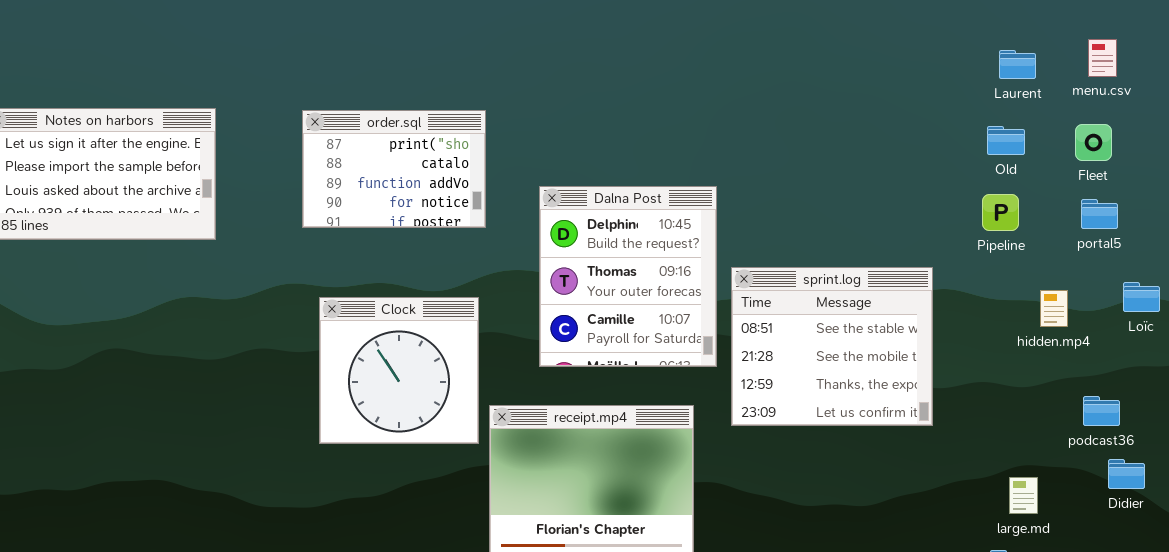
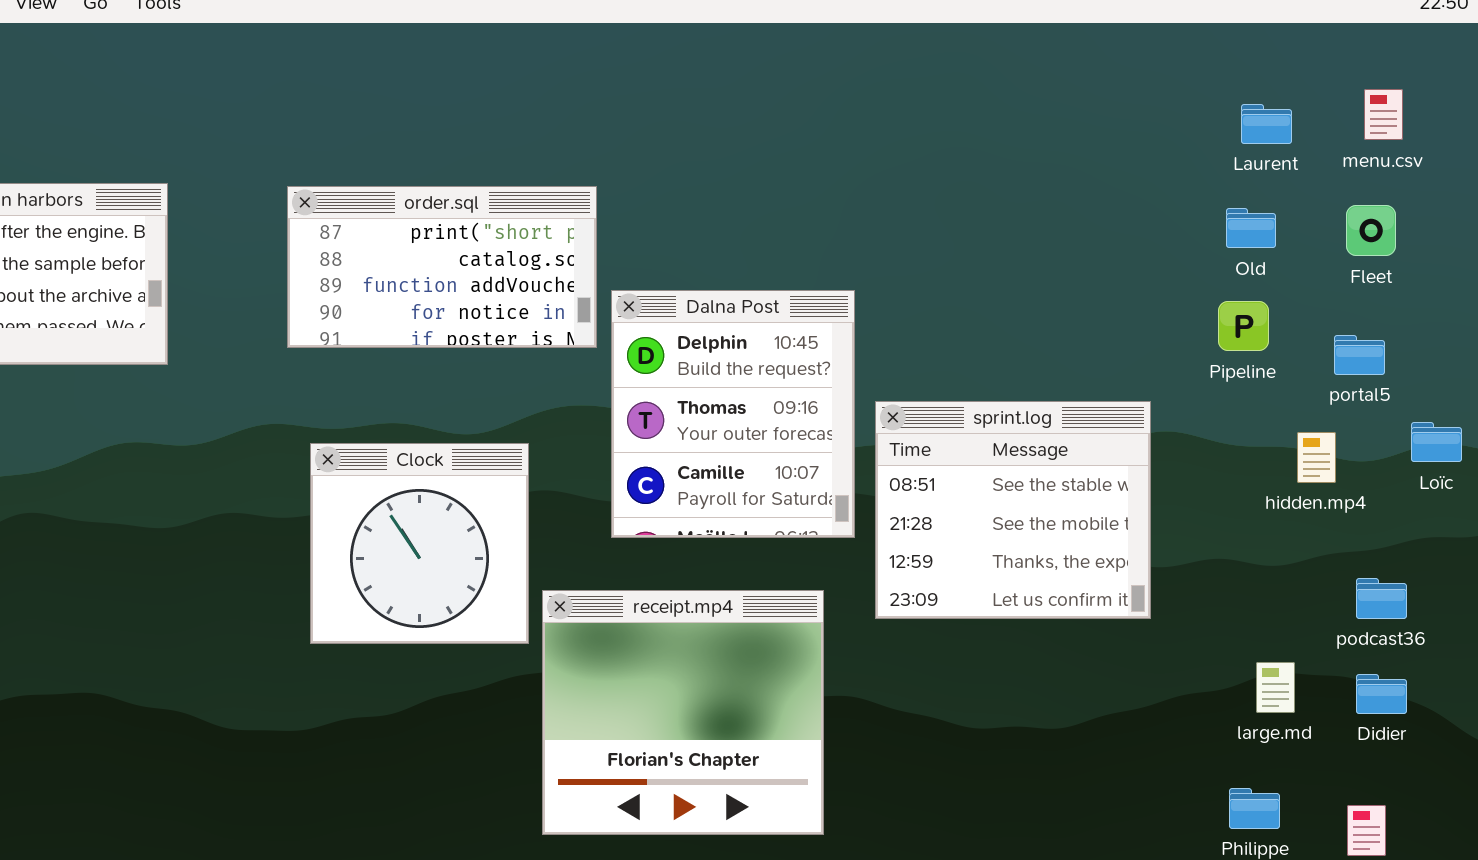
order.sql: [302,110,486,228] -> [287,186,597,348], resized
portal5: [1081,199,1118,229] -> [1334,335,1385,375], moved
Didier: [1108,459,1145,489] -> [1356,674,1407,714], moved
large.md: [1009,477,1038,514] -> [1256,662,1295,713], moved

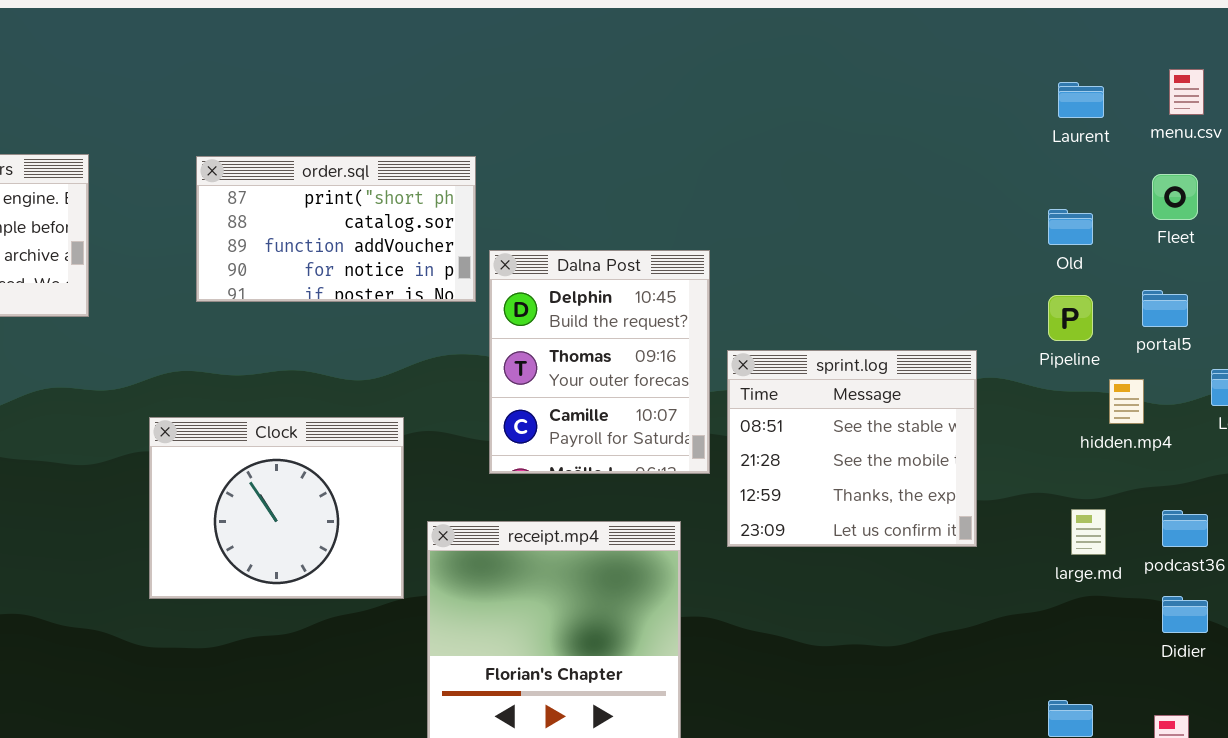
Old: [1226,208,1276,248] -> [1048,209,1093,245], moved
Pipeline: [1218,301,1269,351] -> [1048,295,1093,341], moved
Clock: [310,443,529,644] -> [149,417,404,599], moved, resized
large.md: [1256,662,1295,713] -> [1071,509,1106,555], moved

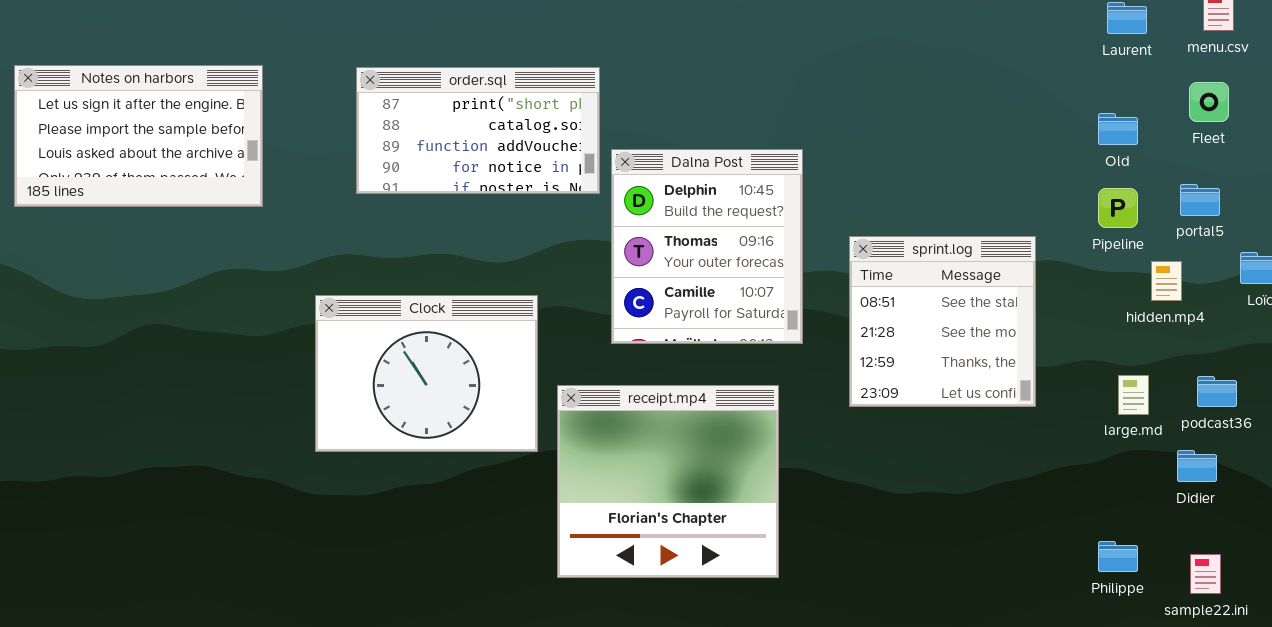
sprint.log: [727,350,977,547] -> [849,236,1036,407], resized
Didier: [1162,596,1208,633] -> [1177,450,1217,482], moved

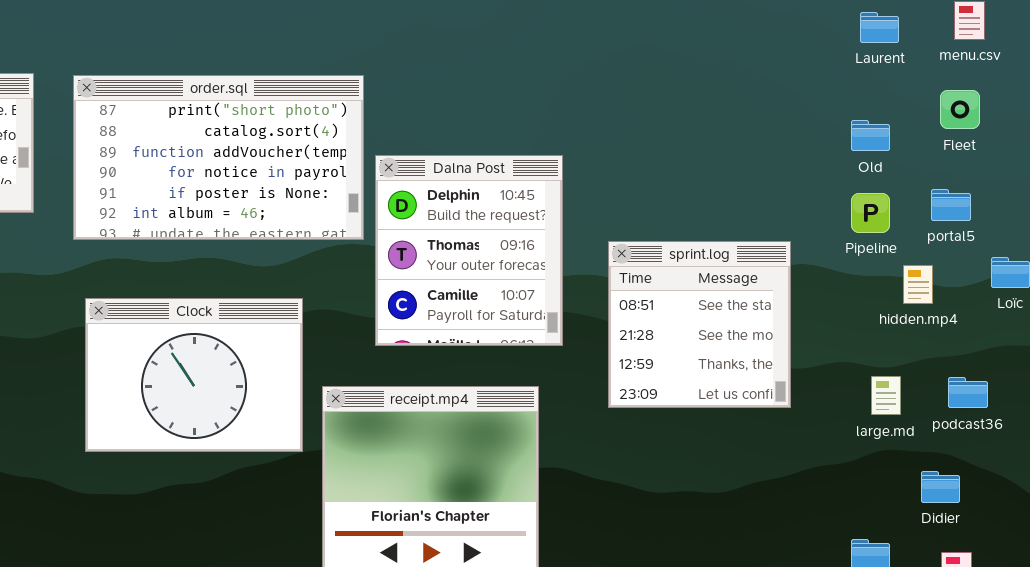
order.sql: [356,67,600,194] -> [73,75,364,240], resized
Didier: [1177,450,1217,482] -> [921,471,960,503], moved

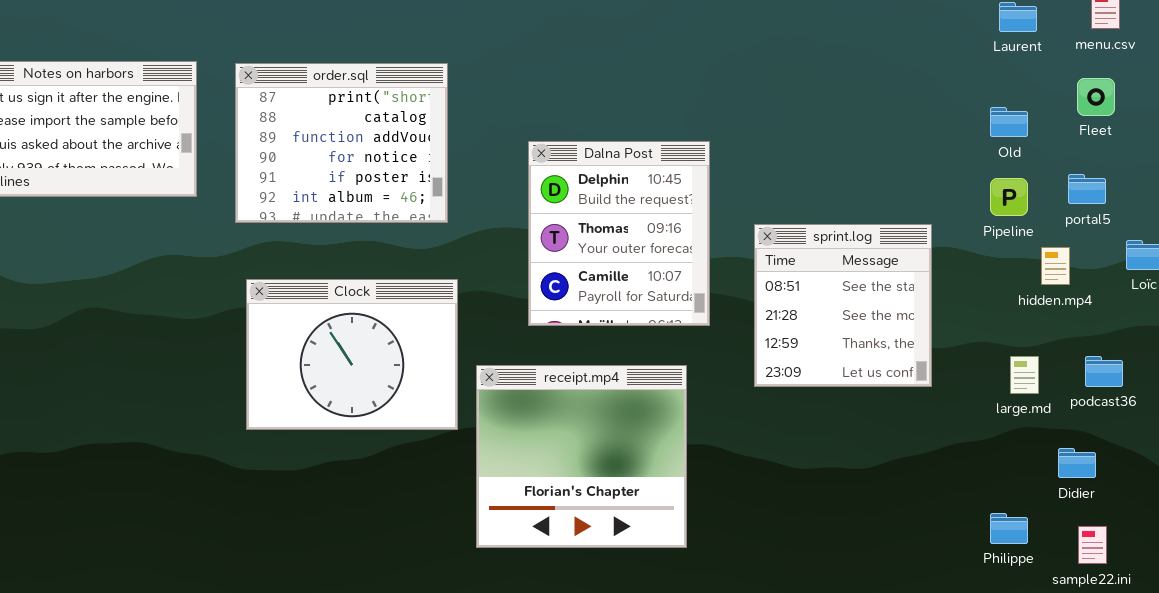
order.sql: [73,75,364,240] -> [235,63,448,223], resized

